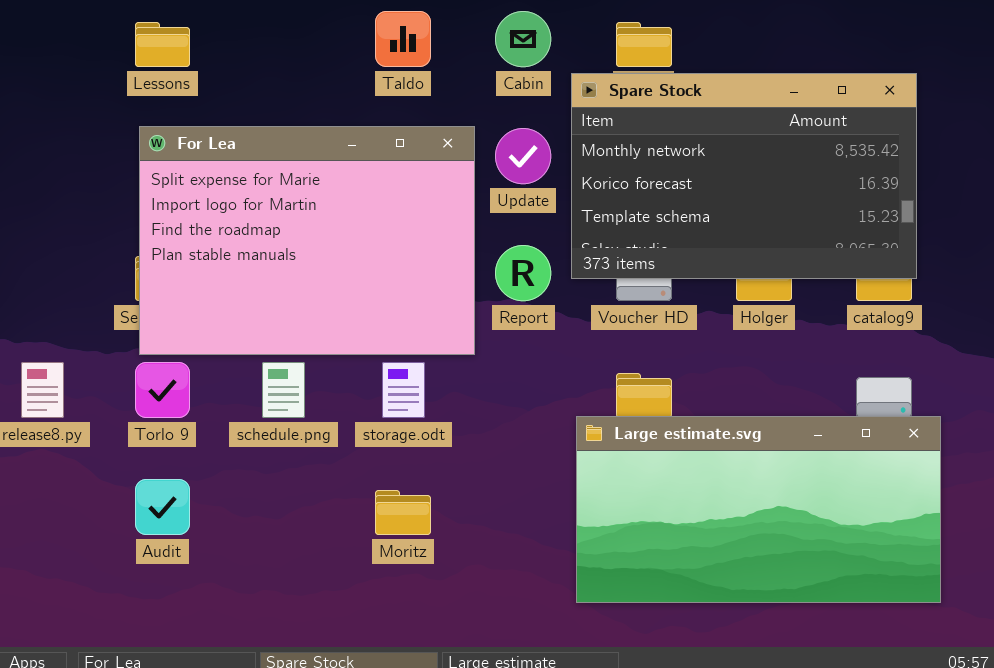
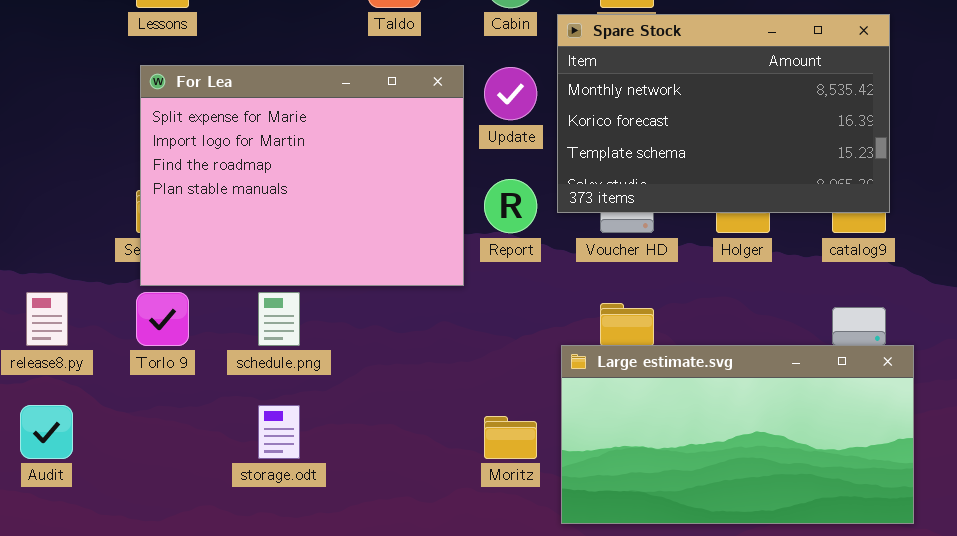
storage.odt: [382,362,425,418] -> [258,405,300,459], moved
Audit: [135,479,190,535] -> [20,405,73,459], moved
Moritz: [375,490,431,535] -> [484,416,537,459], moved

